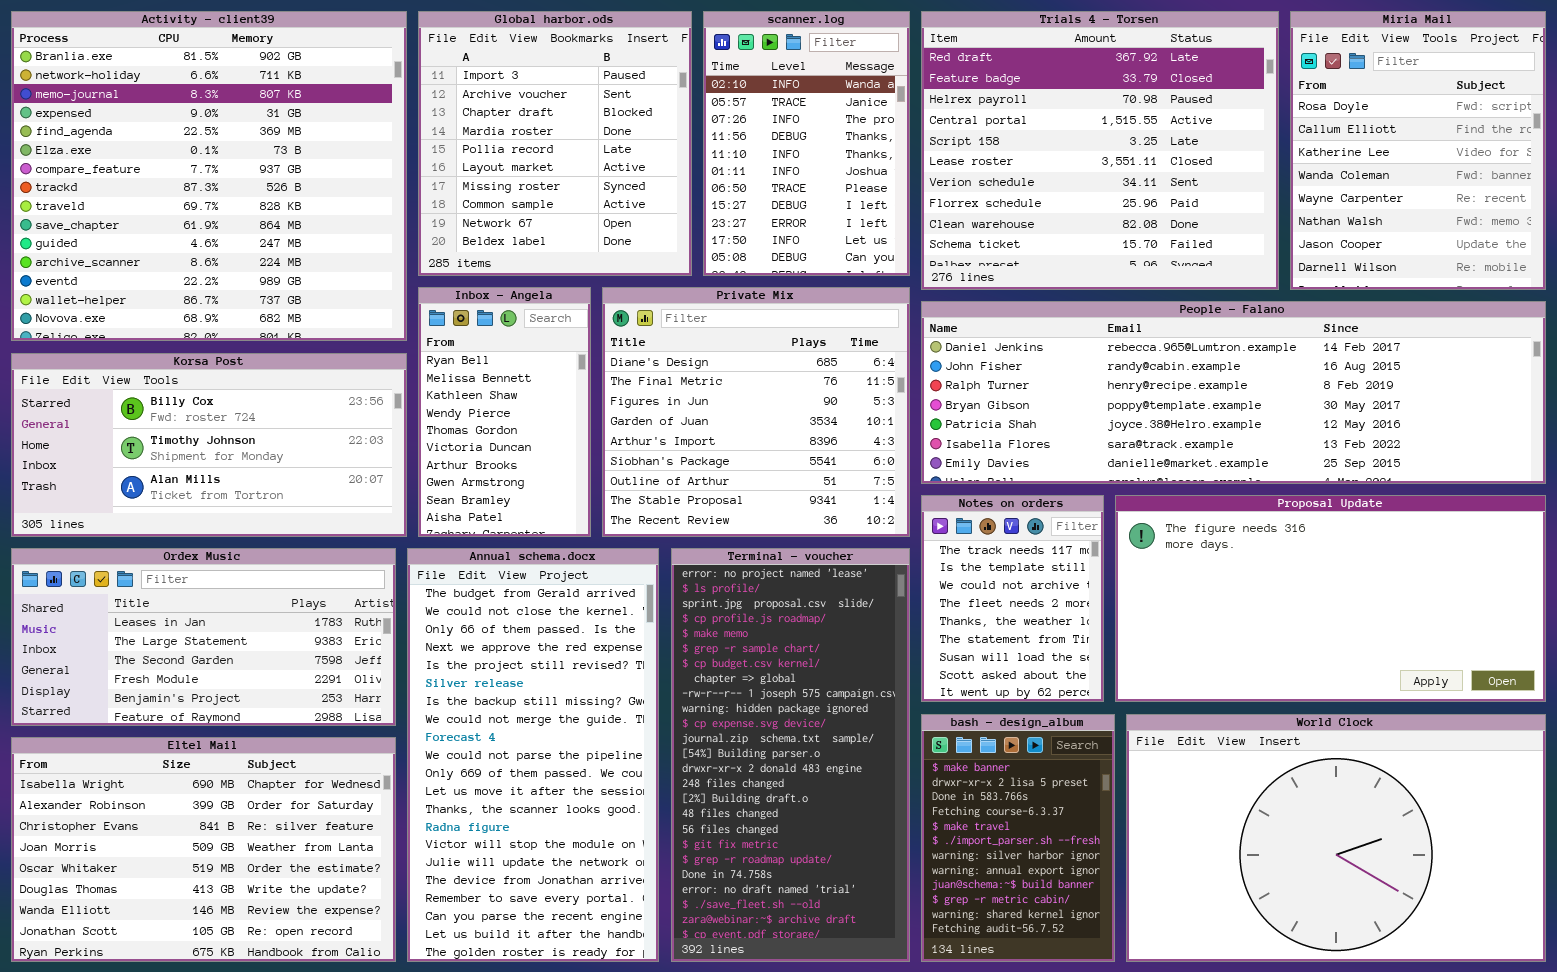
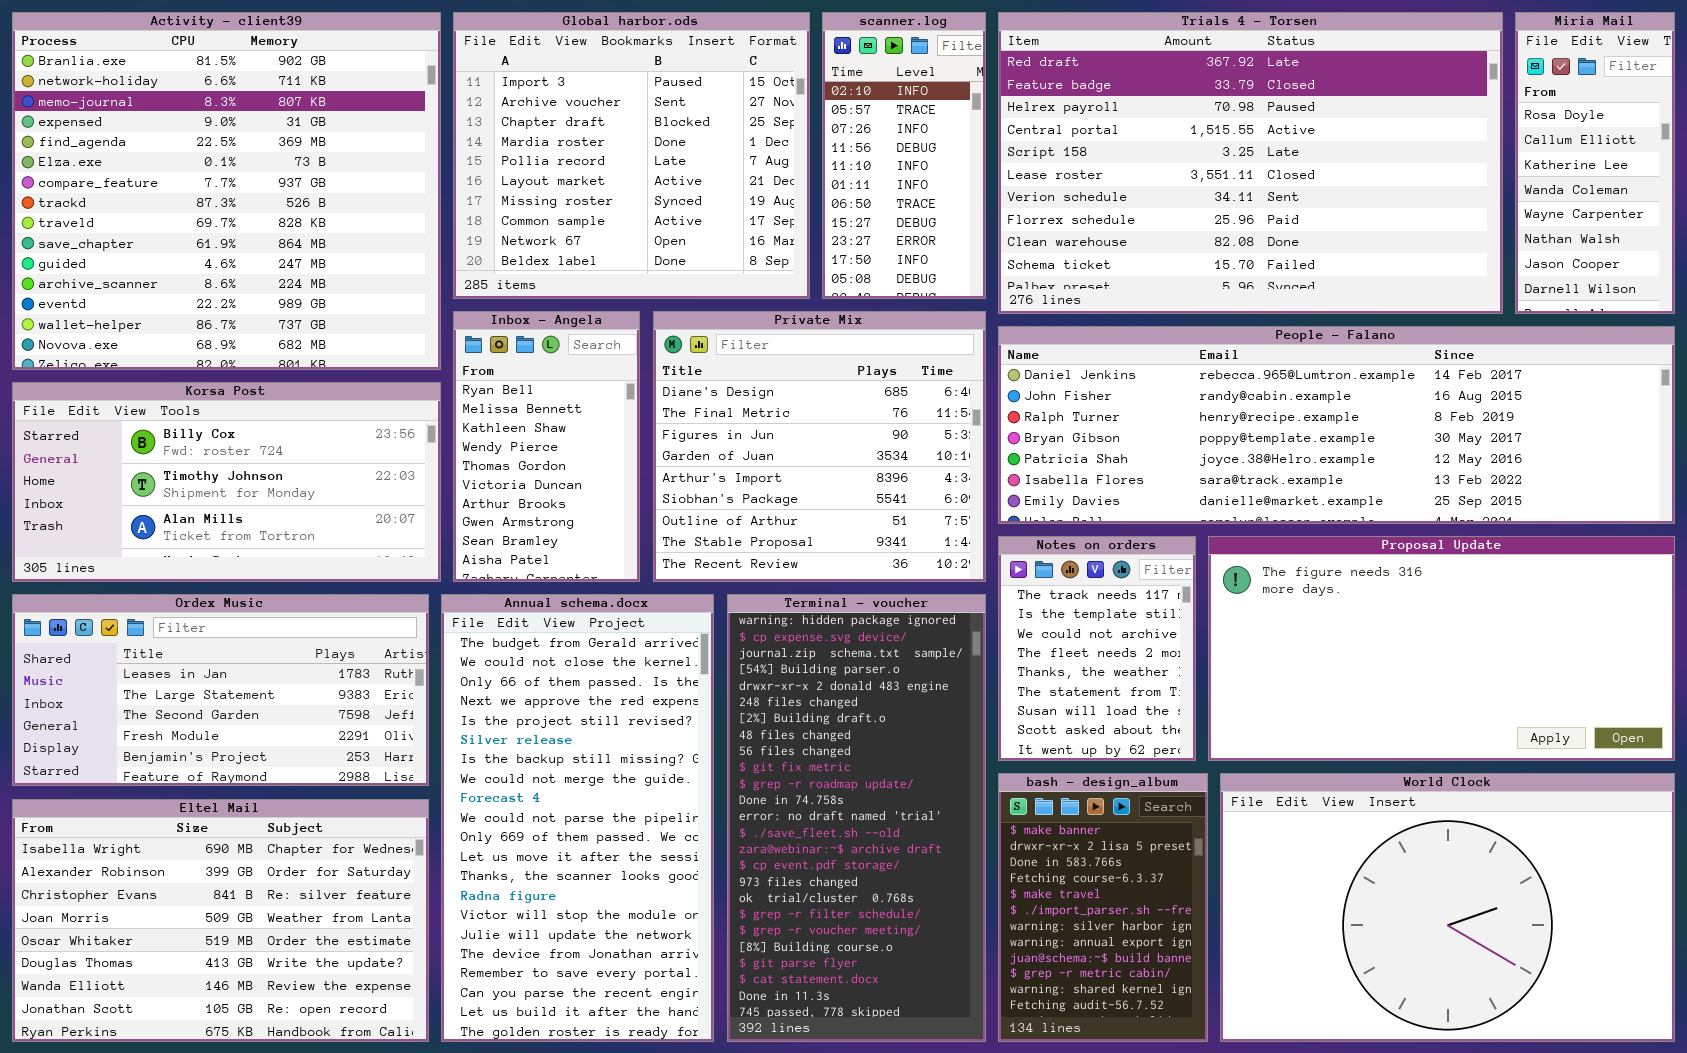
Global harbor.ods: [418,11,692,276] -> [453,12,810,299], resized
scanner.log: [703,11,910,276] -> [822,12,986,299], resized
Trials 4 - Torsen: [921,11,1279,290] -> [998,12,1503,314], resized
Miria Mail: [1290,11,1546,290] -> [1515,12,1675,314], resized
Terminal - voucher: [671,548,910,962] -> [727,594,986,1042], scrolled down 9 rows

